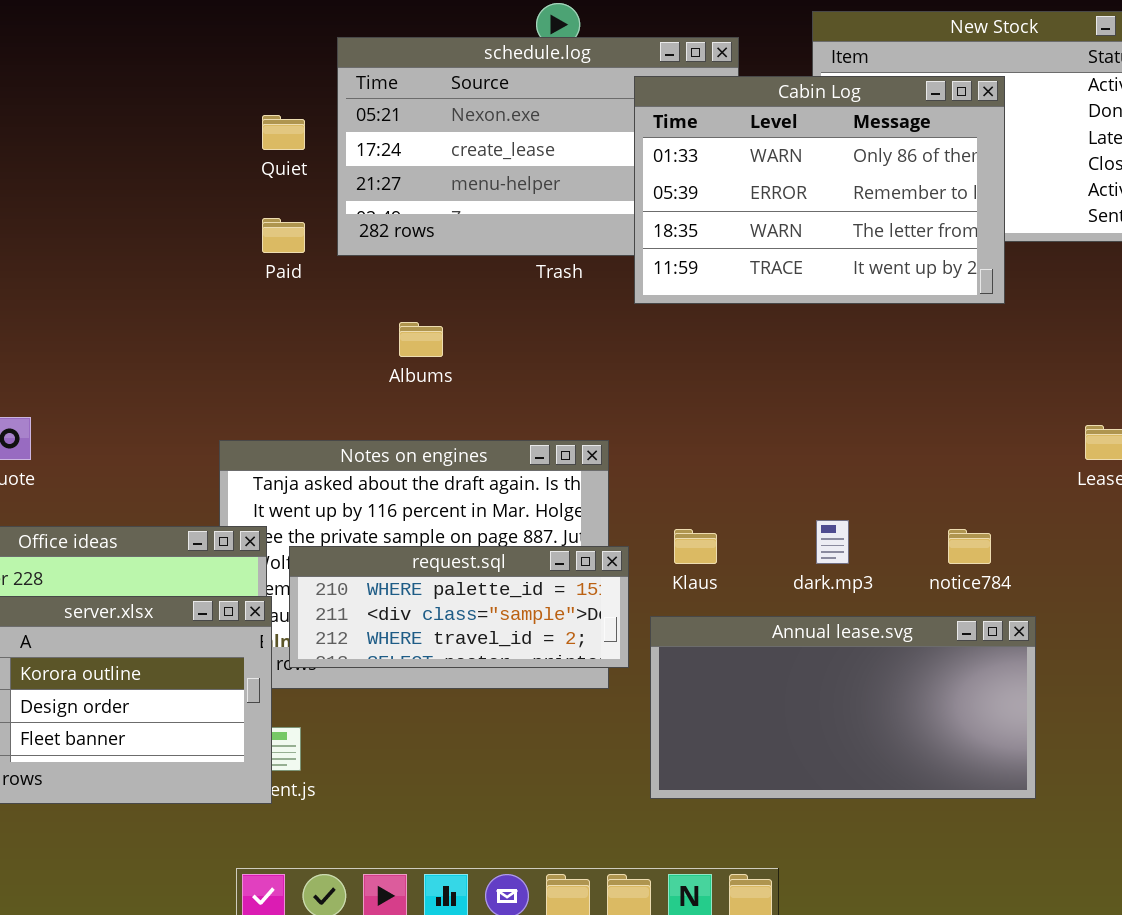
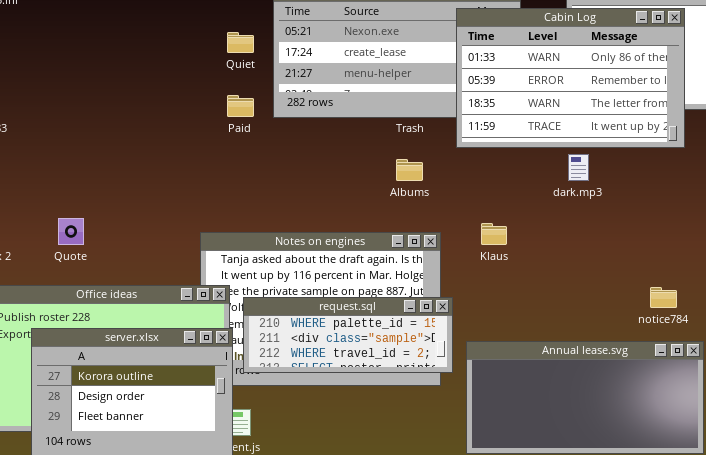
Albums: [399,322,443,357] -> [396,159,423,181], moved
dark.mp3: [816,520,849,564] -> [568,154,589,181], moved
Klaus: [674,529,717,564] -> [481,223,507,245], moved

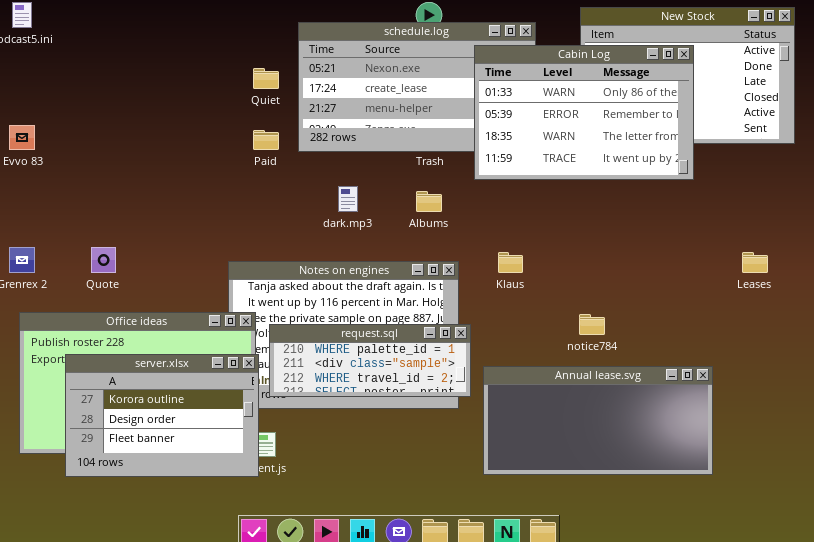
dark.mp3: [568,154,589,181] -> [338,186,358,212], moved
notice784: [650,287,677,308] -> [579,314,605,335], moved

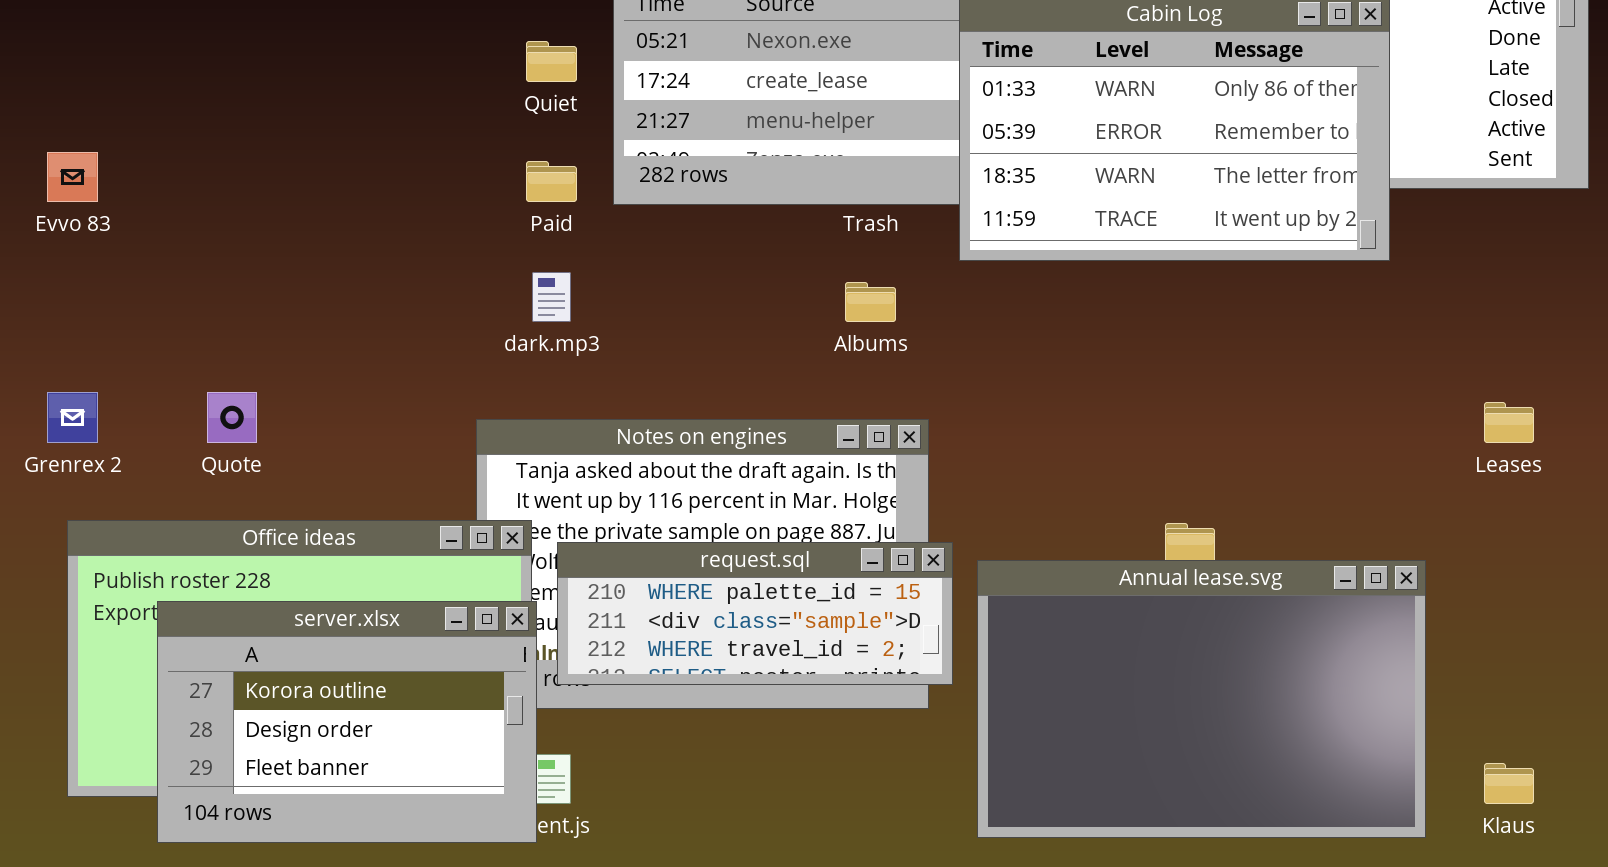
dark.mp3: [338,186,358,212] -> [532,272,571,322], moved
Klaus: [498,252,523,273] -> [1484,763,1534,804], moved
Annual lease.svg: [483,366,713,475] -> [977,560,1426,838], resized

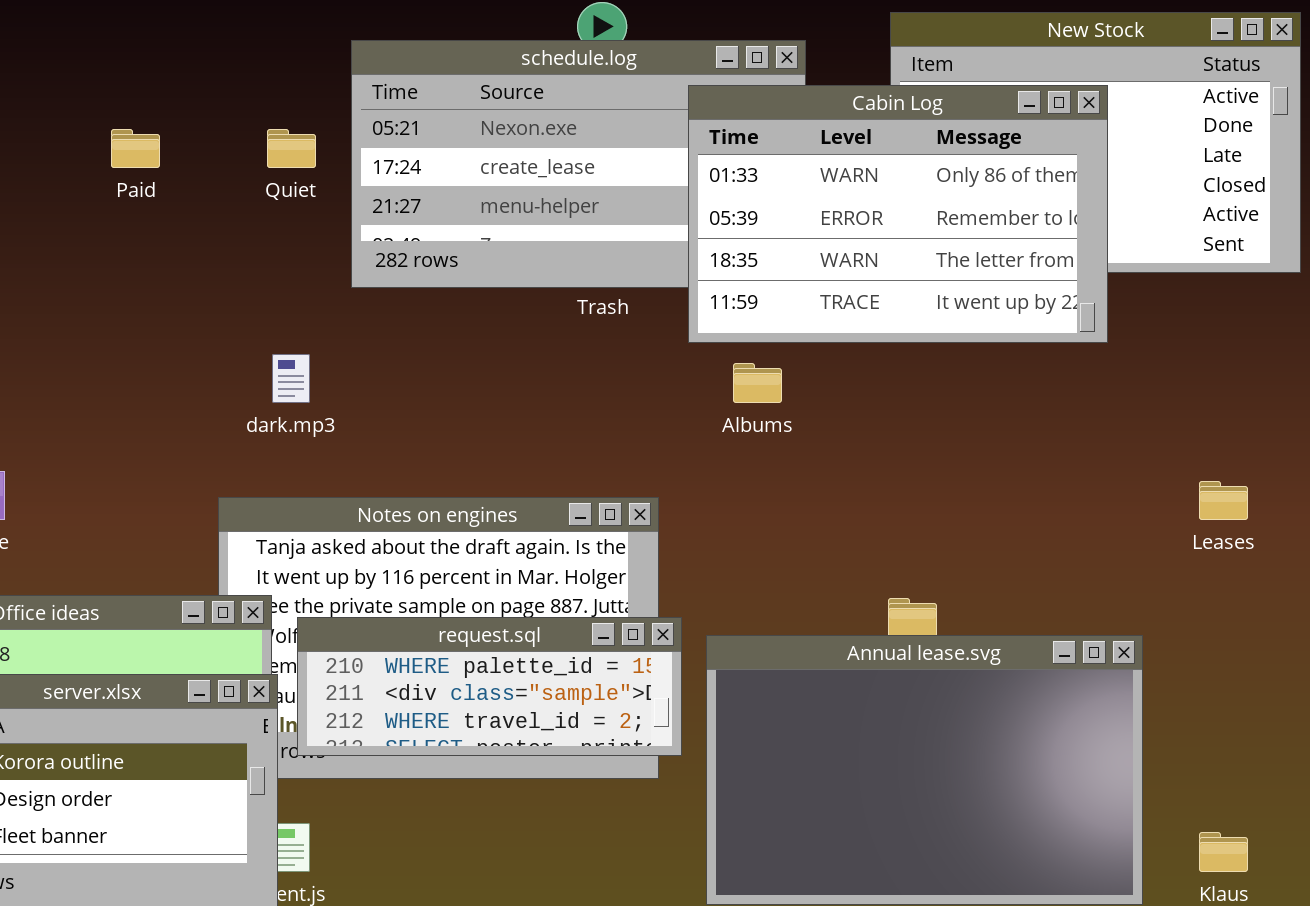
Paid: [526,161,577,202] -> [111,129,160,168], moved
Albums: [845,282,896,322] -> [733,363,782,403], moved

